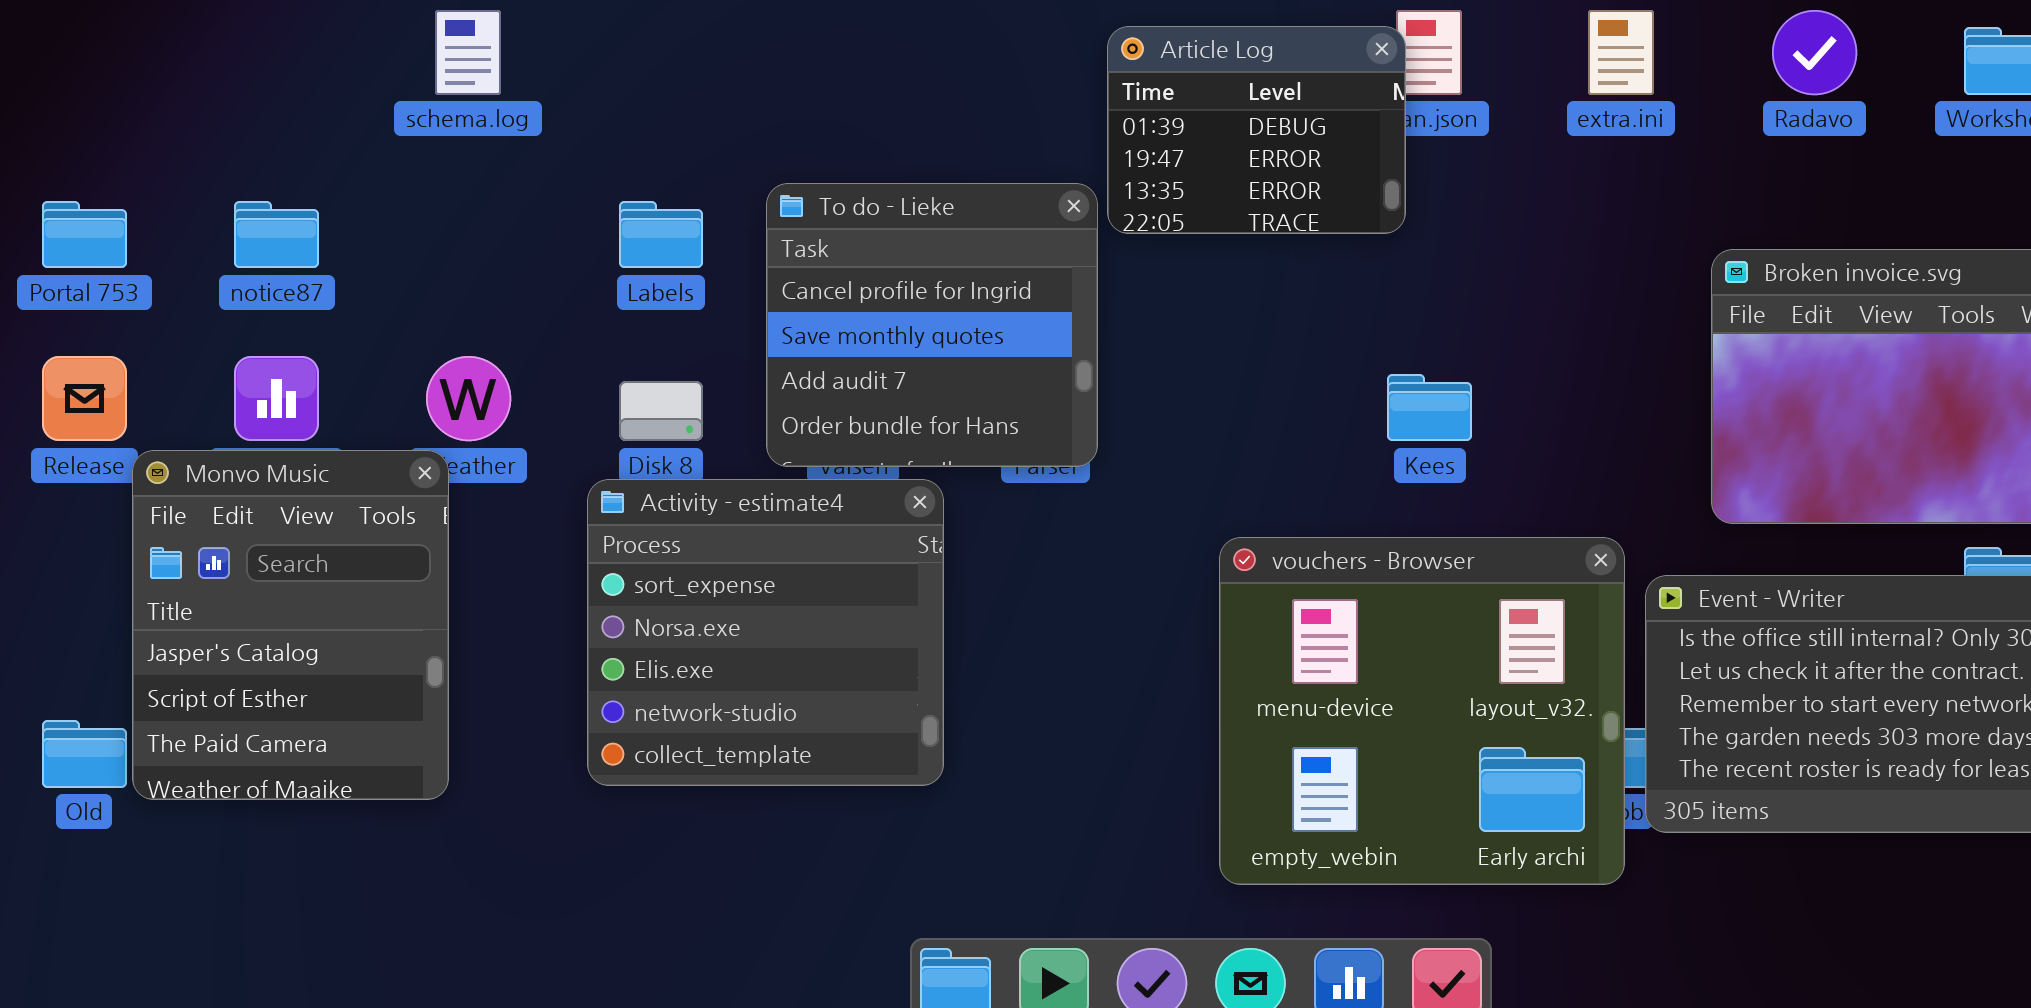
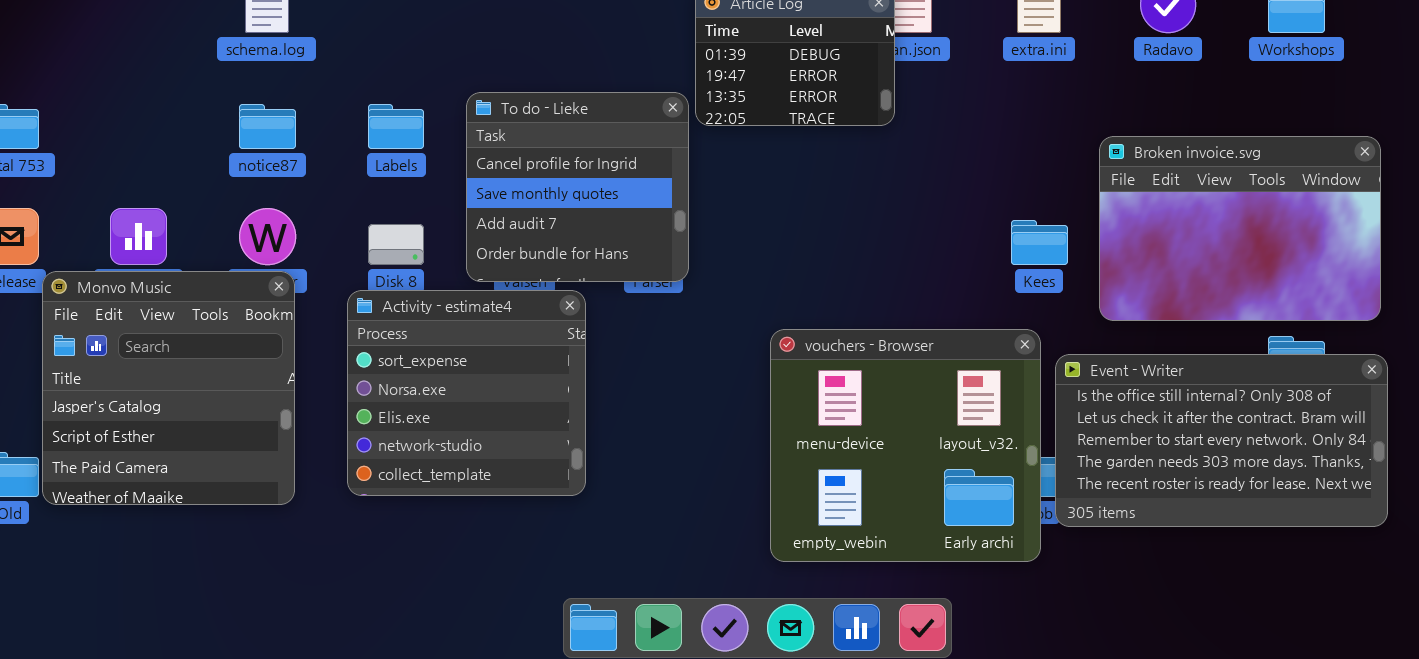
notice87: [234,201,319,268] -> [239,104,296,149], moved
Kees: [1387,374,1472,441] -> [1011,220,1068,265], moved
Monvo Music: [132,450,449,800] -> [42,271,295,505], resized

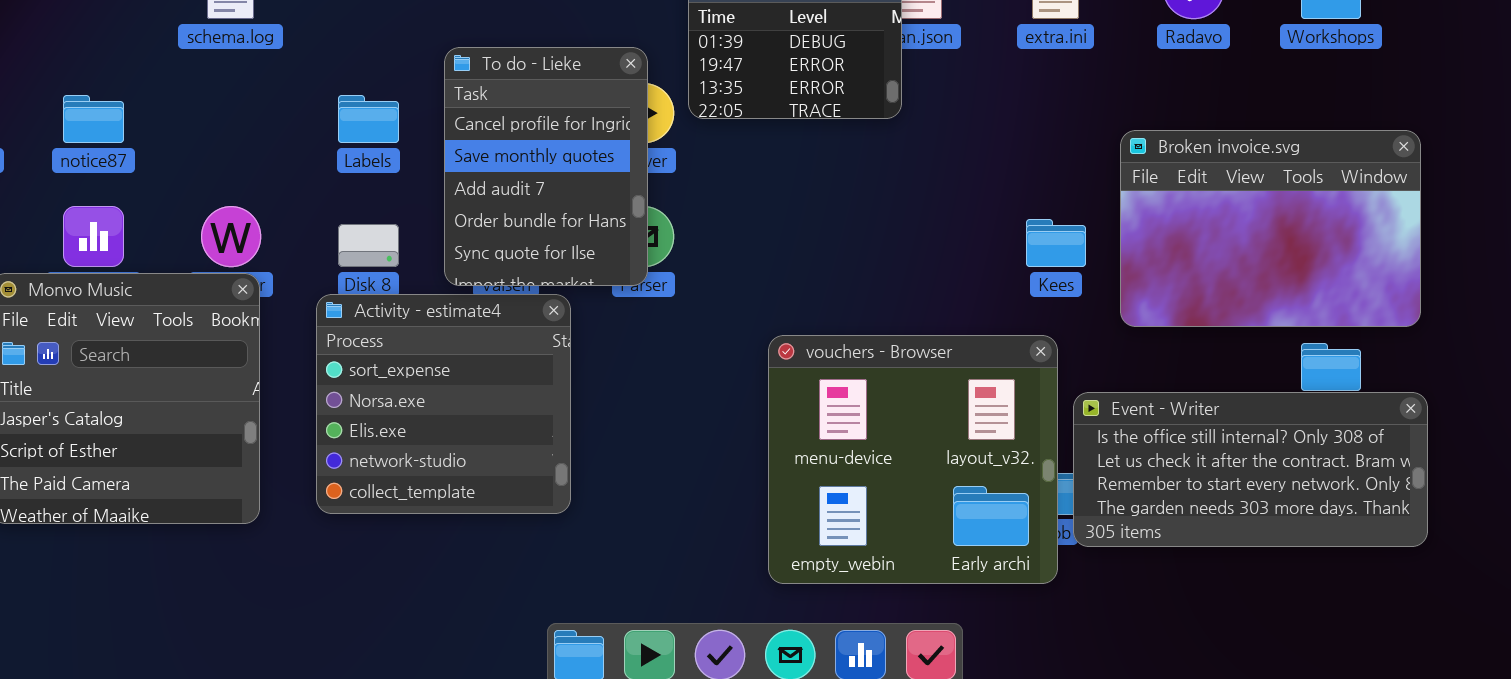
To do - Lieke: [466,92,689,282] -> [444,47,648,286], resized
notice87: [239,104,296,149] -> [63,95,124,143], moved
Event - Writer: [1055,354,1388,527] -> [1073,392,1428,547], resized

